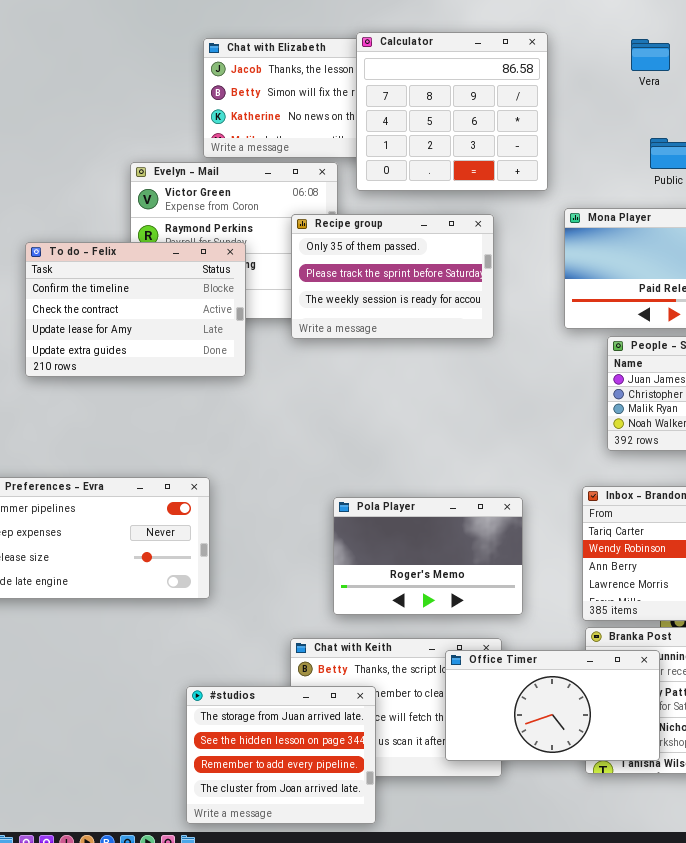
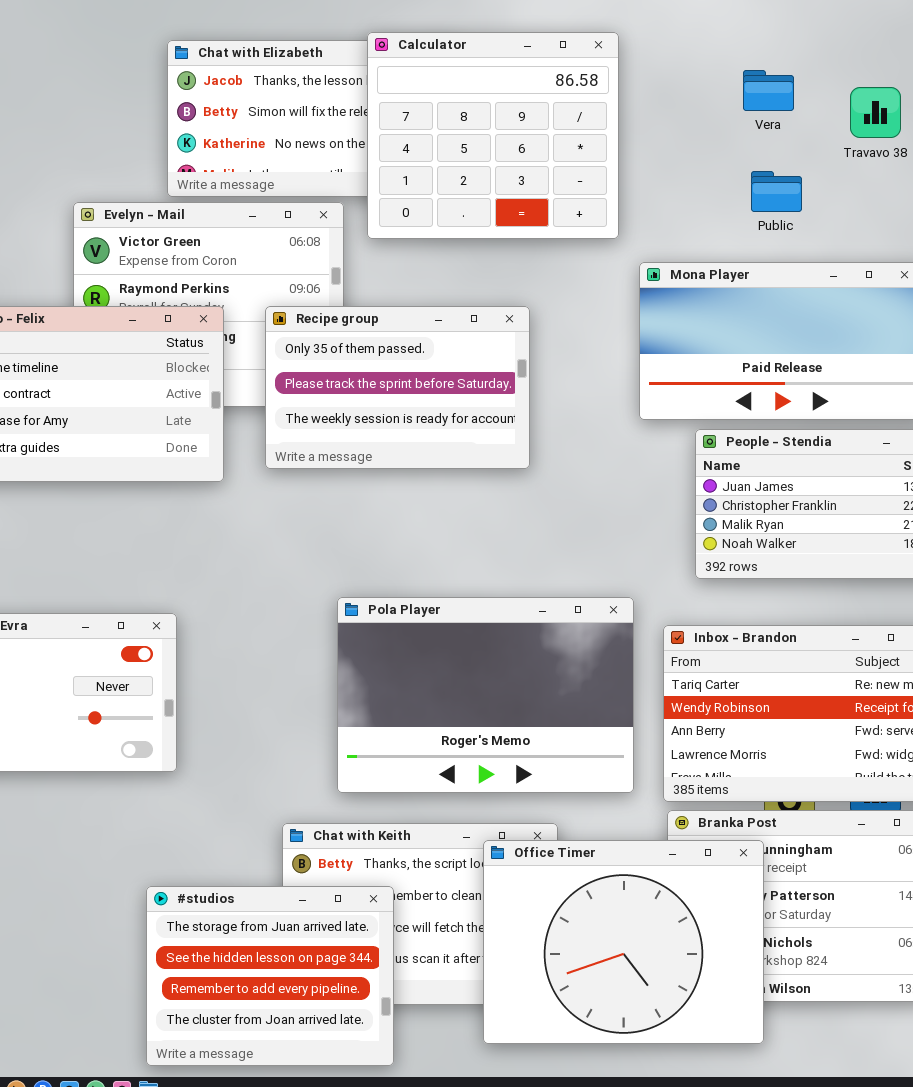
Vera: [631,39,670,71] -> [743,70,794,111], moved
Recipe group: [291,214,494,339] -> [265,306,530,469], moved
Pola Player: [333,497,523,615] -> [337,597,634,793], resized
Office Timer: [445,650,660,761] -> [483,840,764,1044], resized

